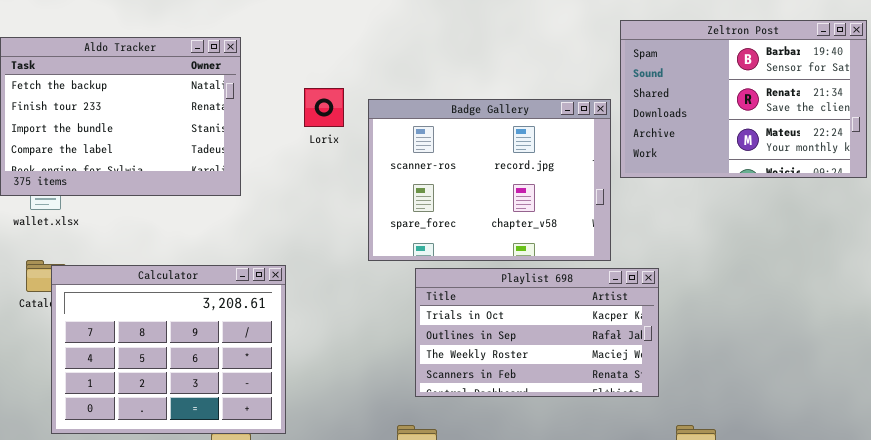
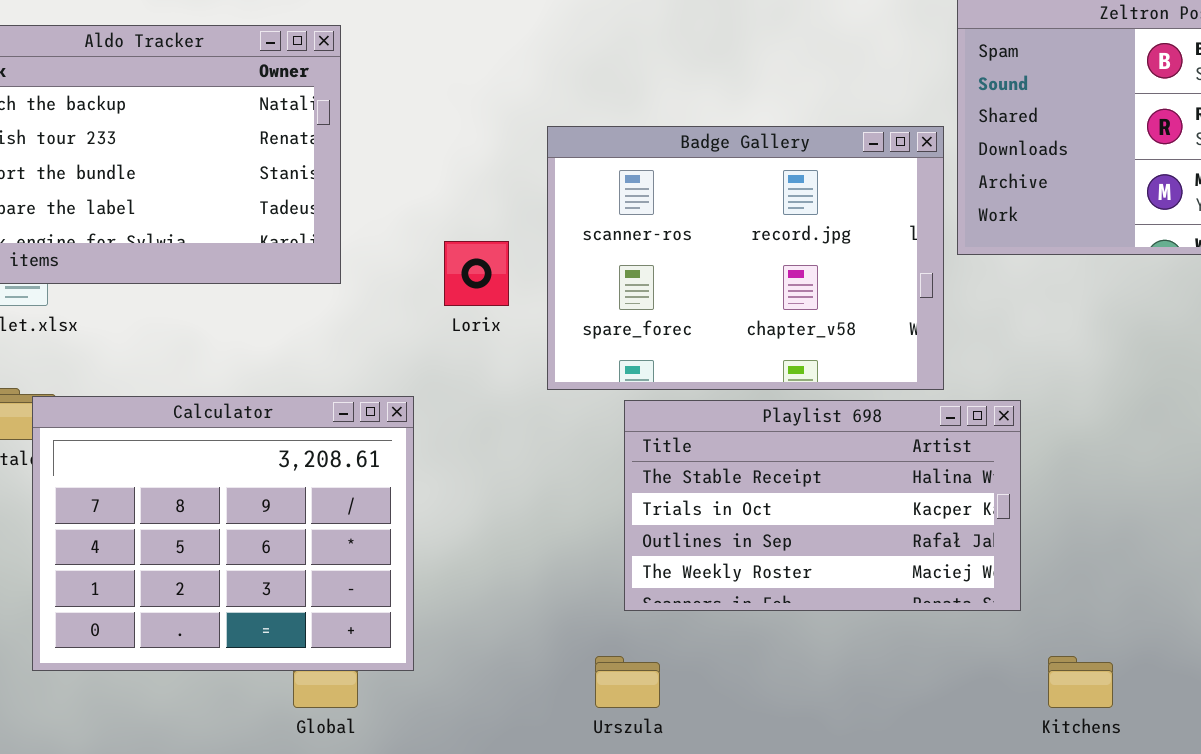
Lorix: [304,88,344,127] -> [444,241,509,306], moved
Playlist 698: [415,268,659,397] -> [624,400,1021,611], scrolled up 1 row

